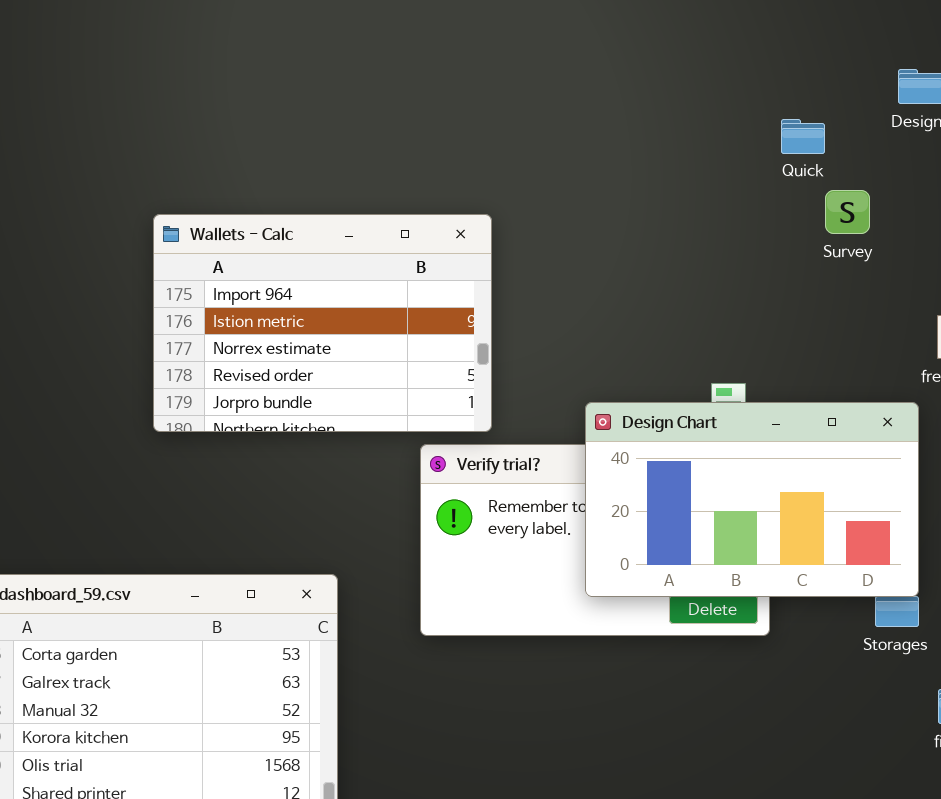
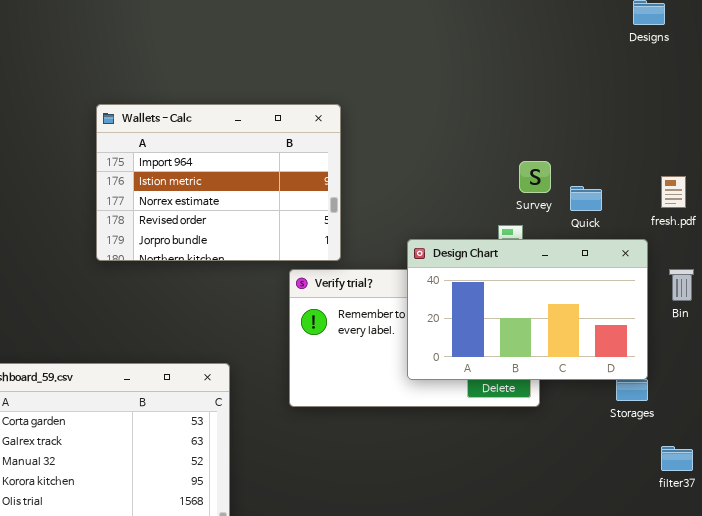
Quick: [781,119,825,154] -> [570,186,602,211], moved
Survey: [825,190,870,234] -> [519,161,551,193], moved

